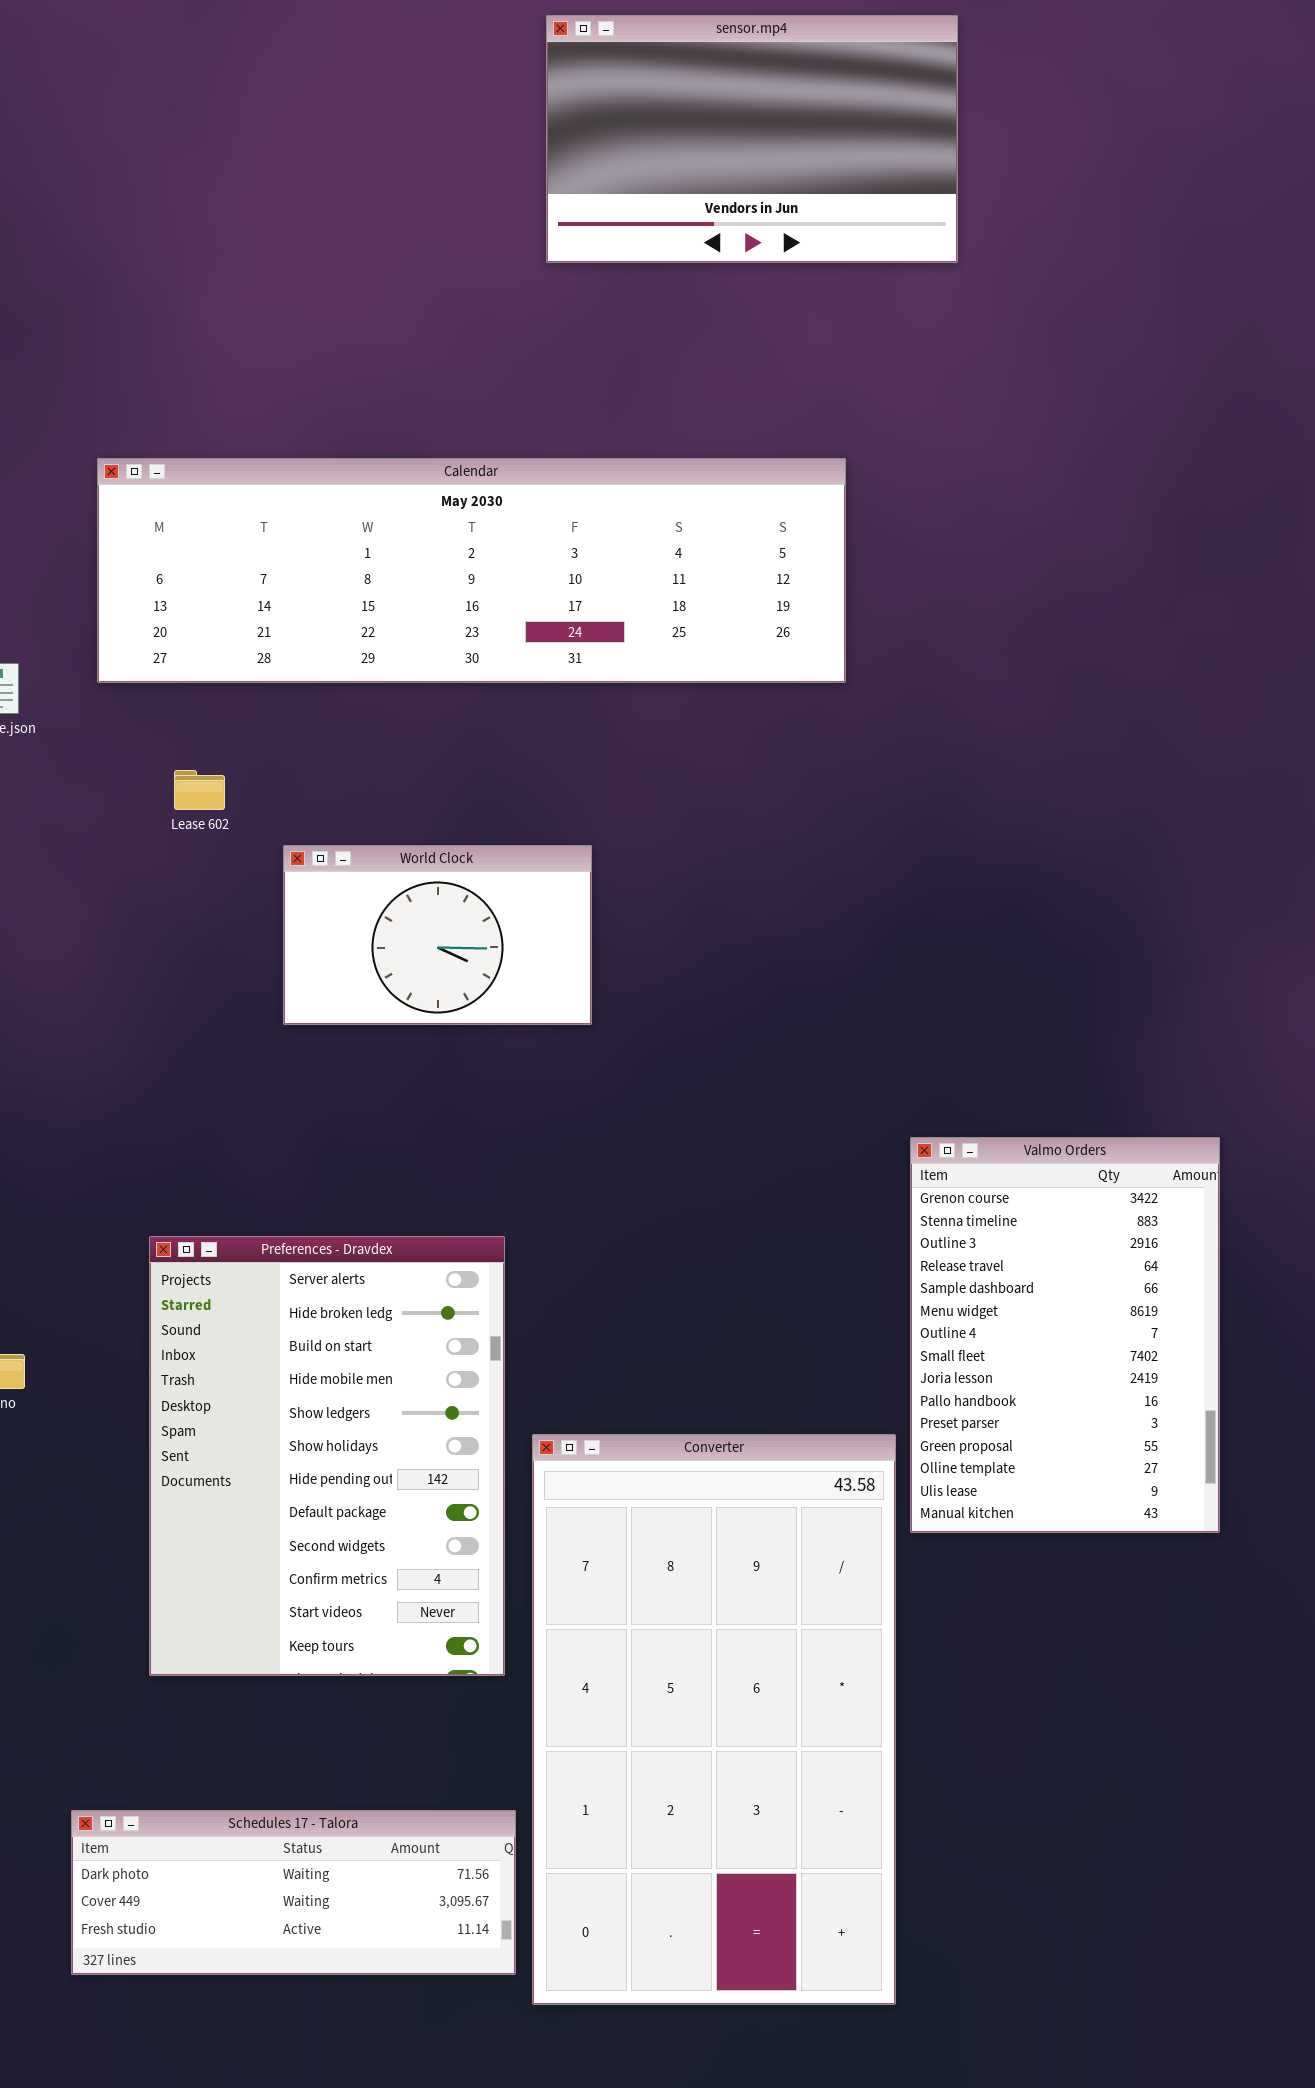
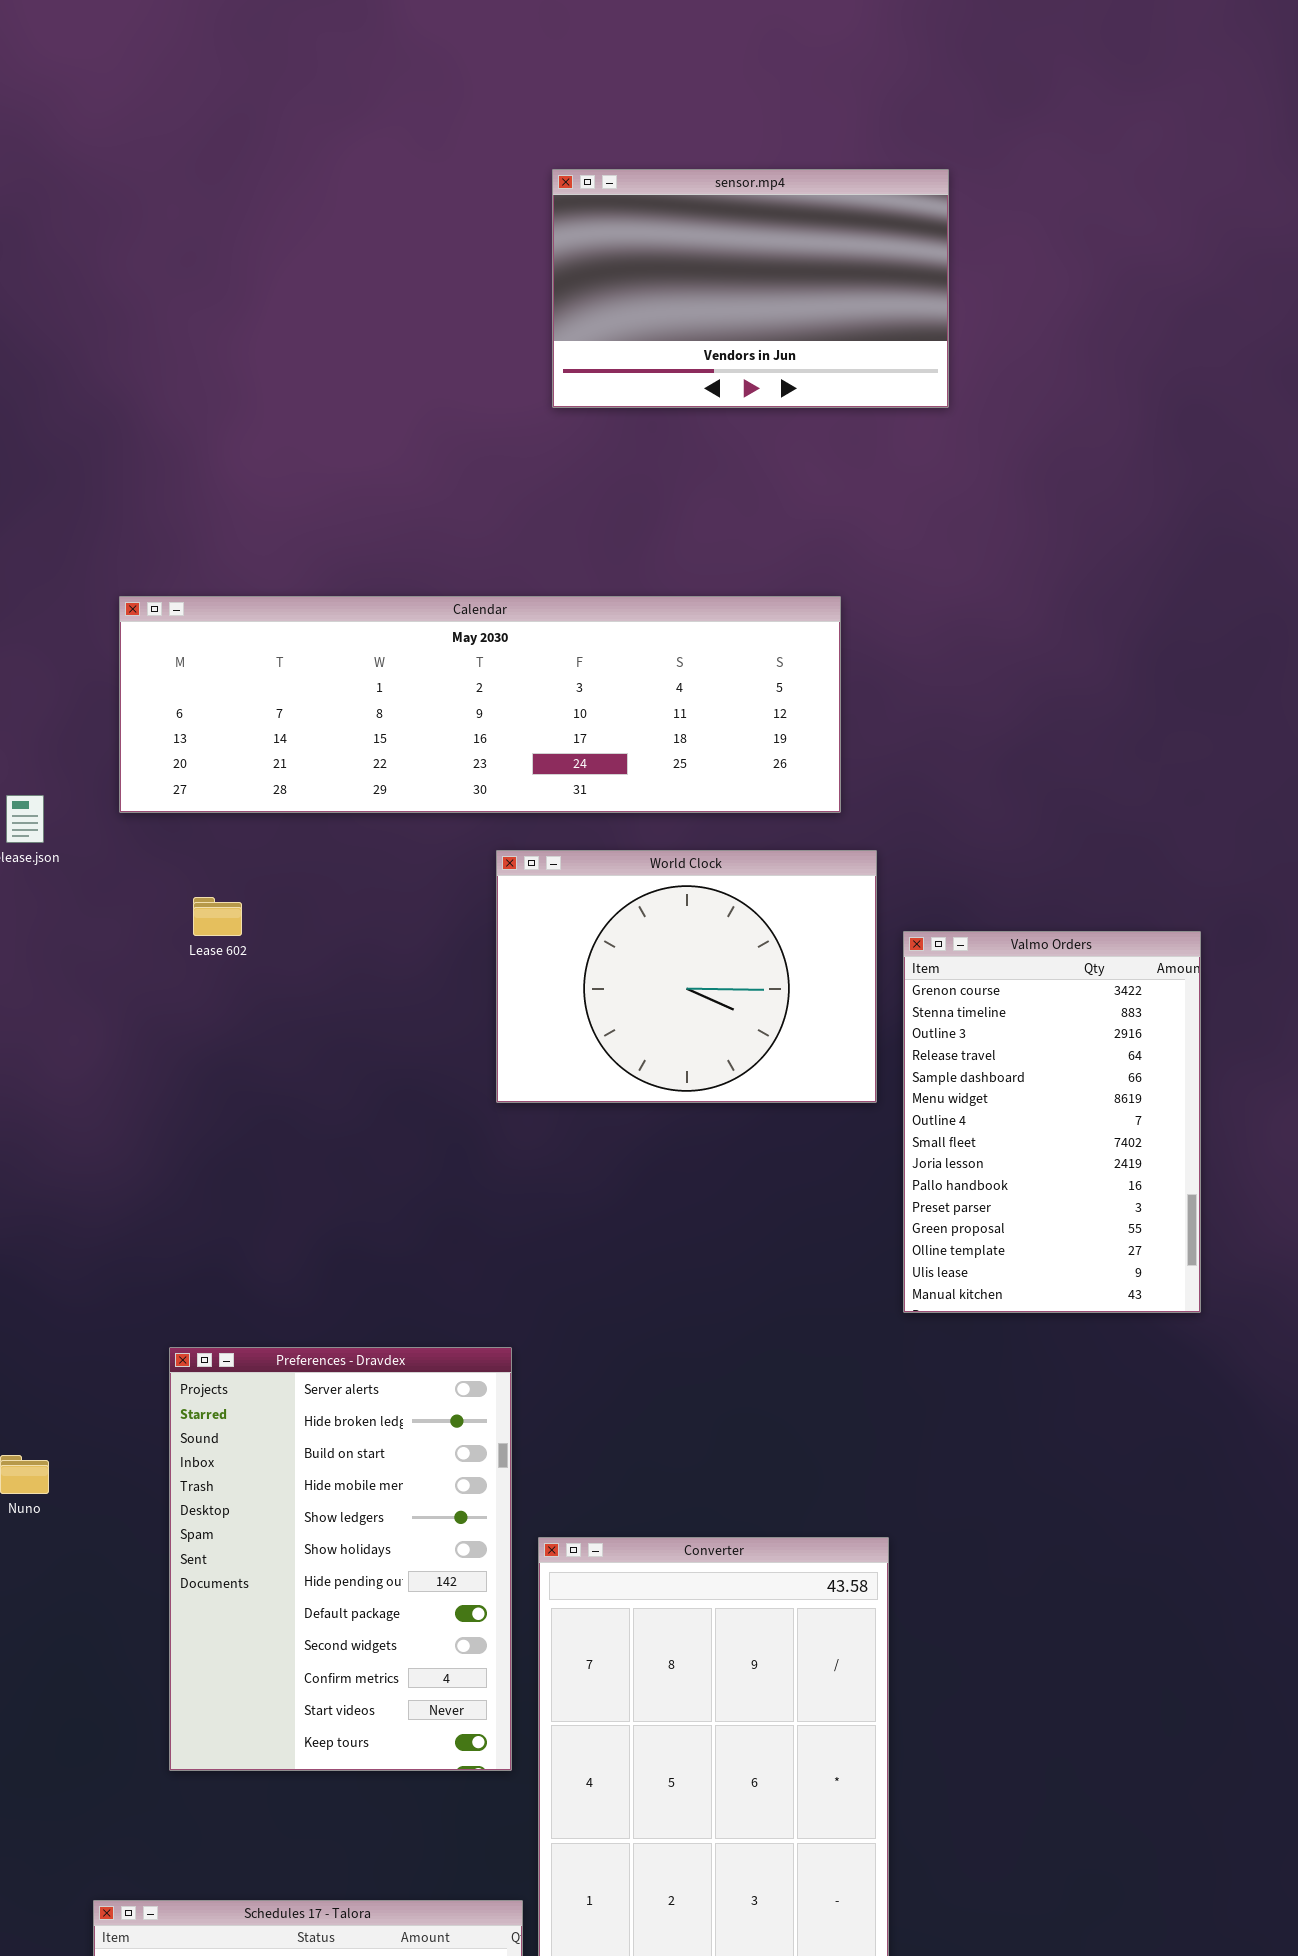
World Clock: [283,845,592,1025] -> [496,850,877,1103], moved, resized
Valmo Orders: [910,1137,1220,1533] -> [903,931,1201,1313], moved

